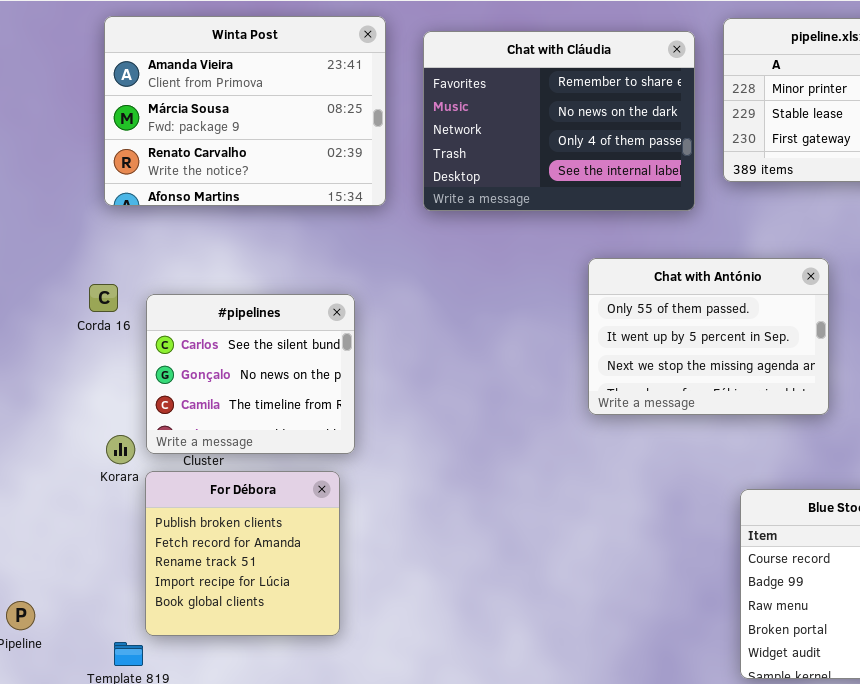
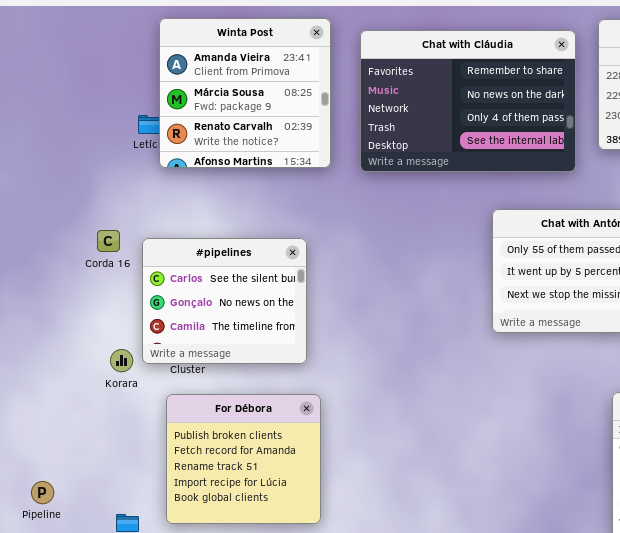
Winta Post: [104,16,386,206] -> [159,18,331,168], resized
For Débora: [145,471,340,636] -> [166,394,321,524], moved

